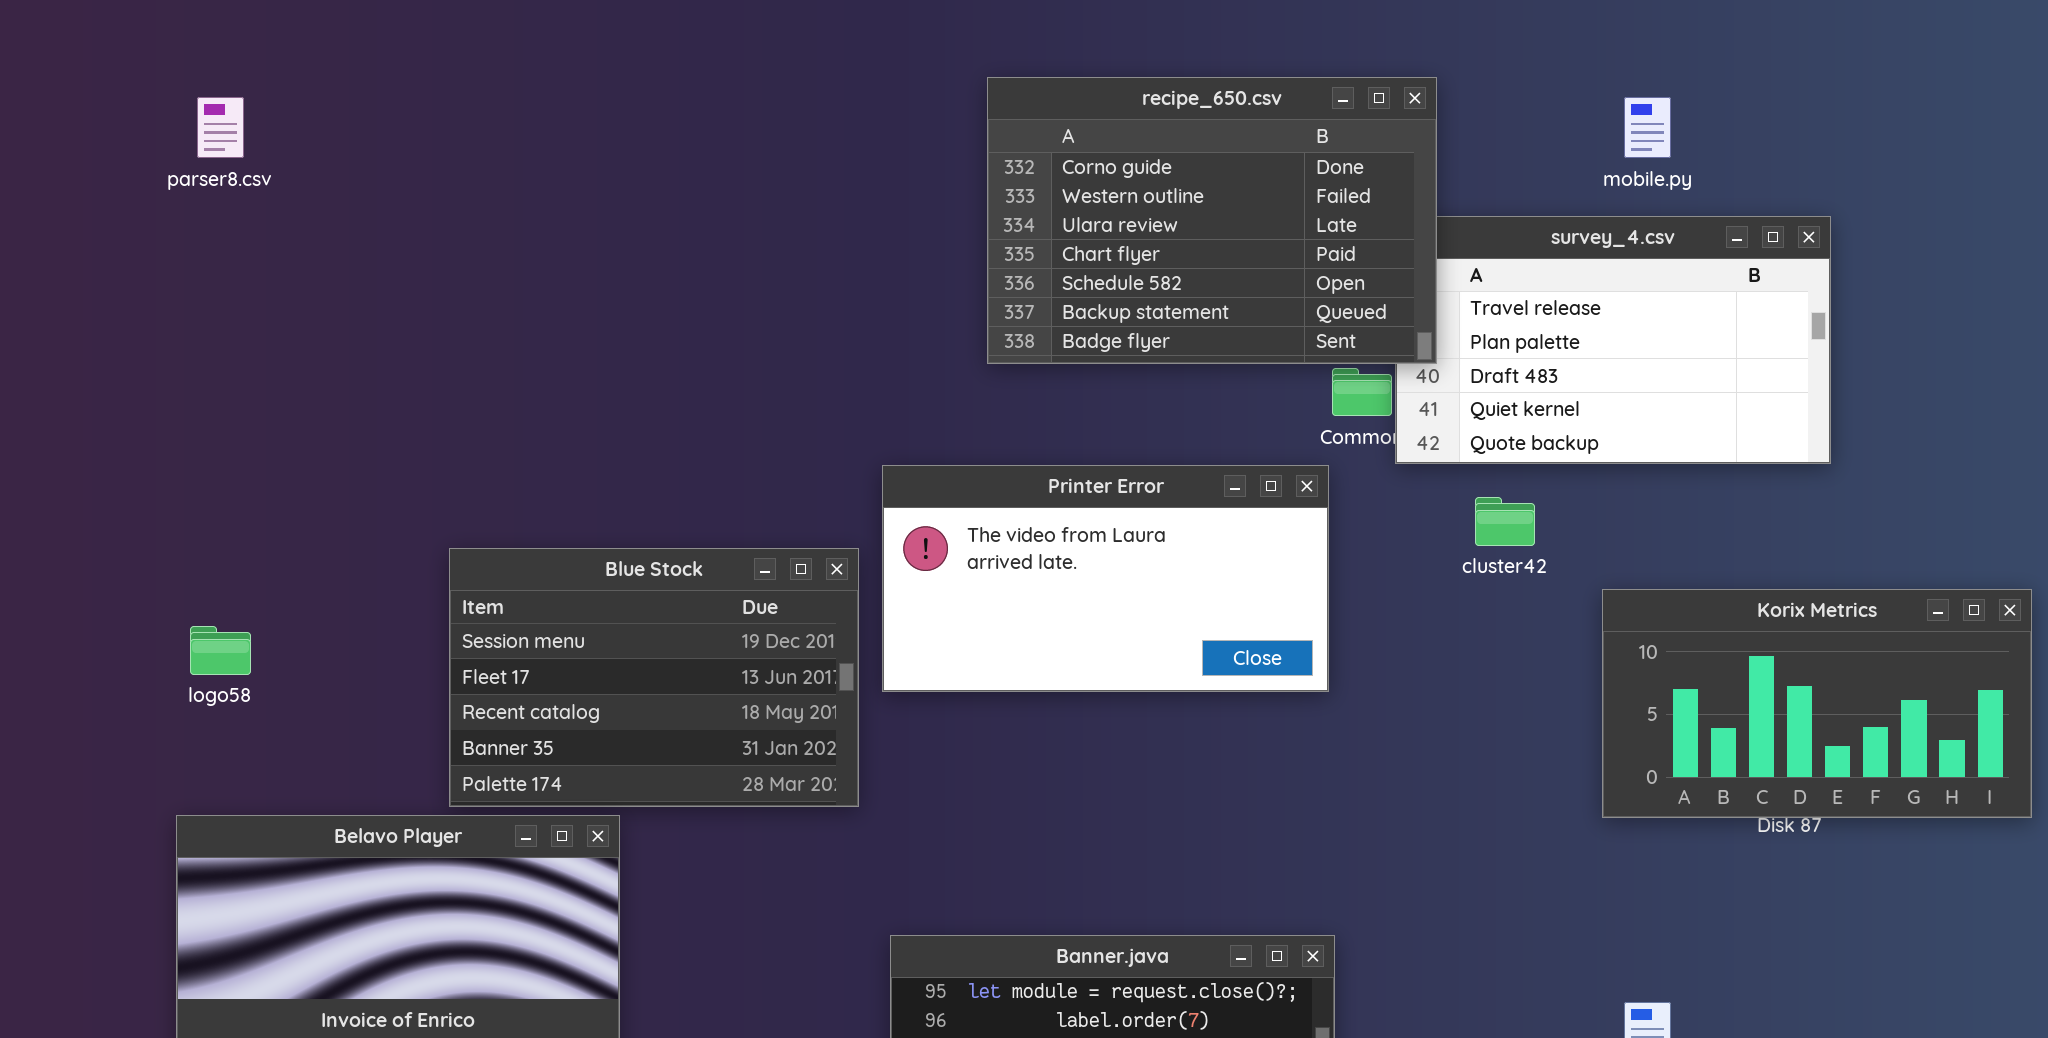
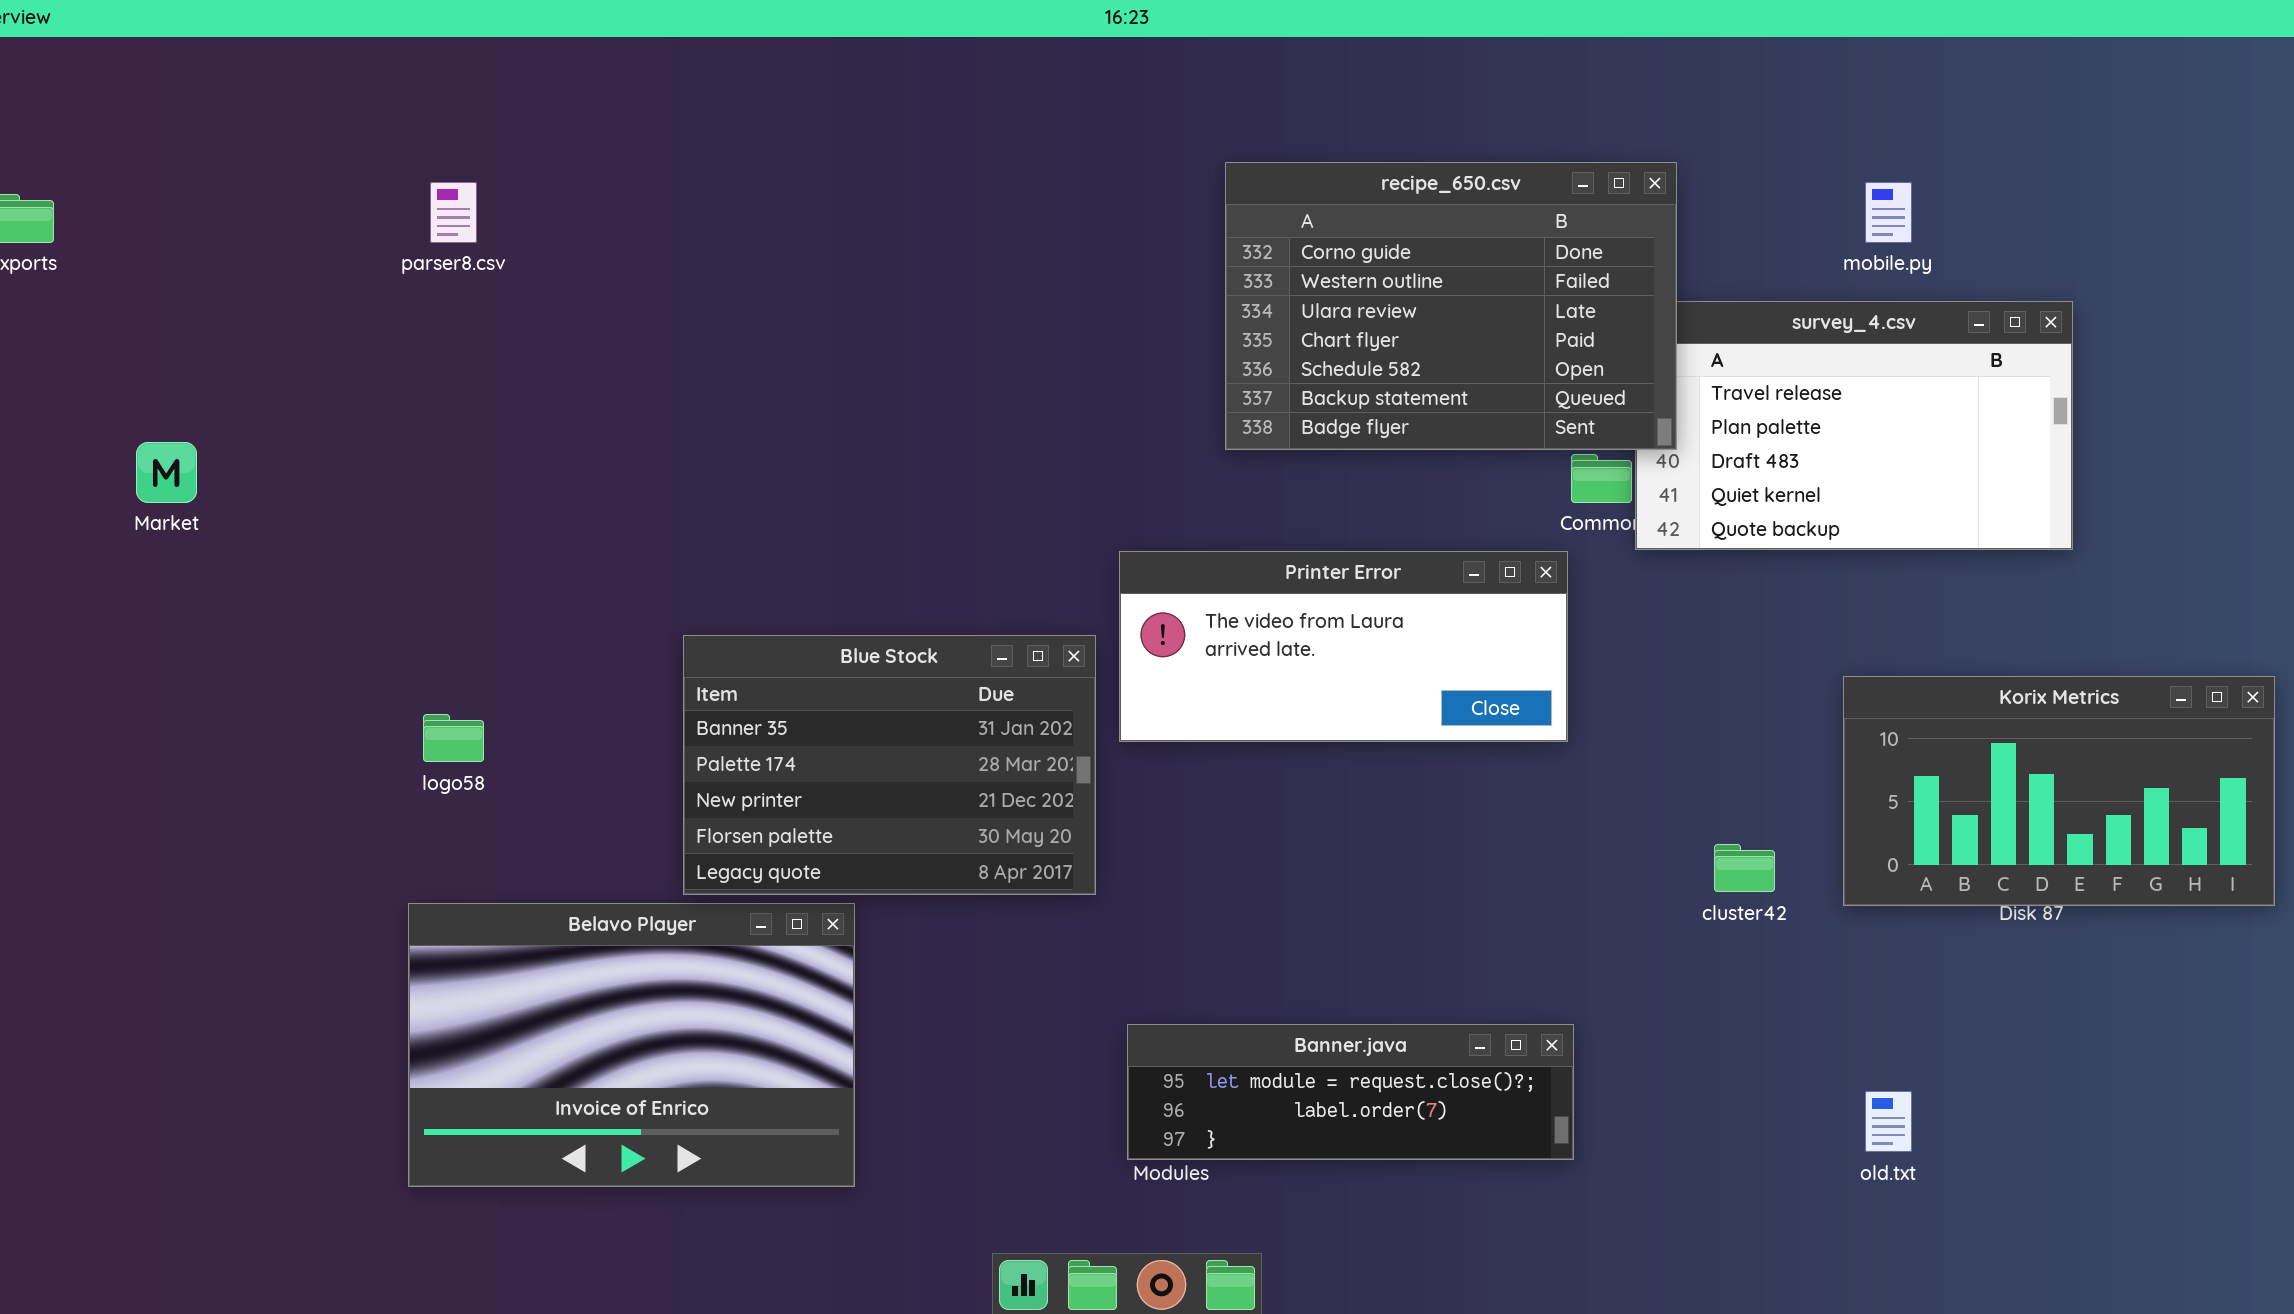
Printer Error: [882,465,1329,692] -> [1119,551,1568,742], resized
cluster42: [1475,497,1535,546] -> [1714,844,1775,892], moved
Blue Stock: [449,548,859,807] -> [683,635,1096,895], scrolled down 3 rows

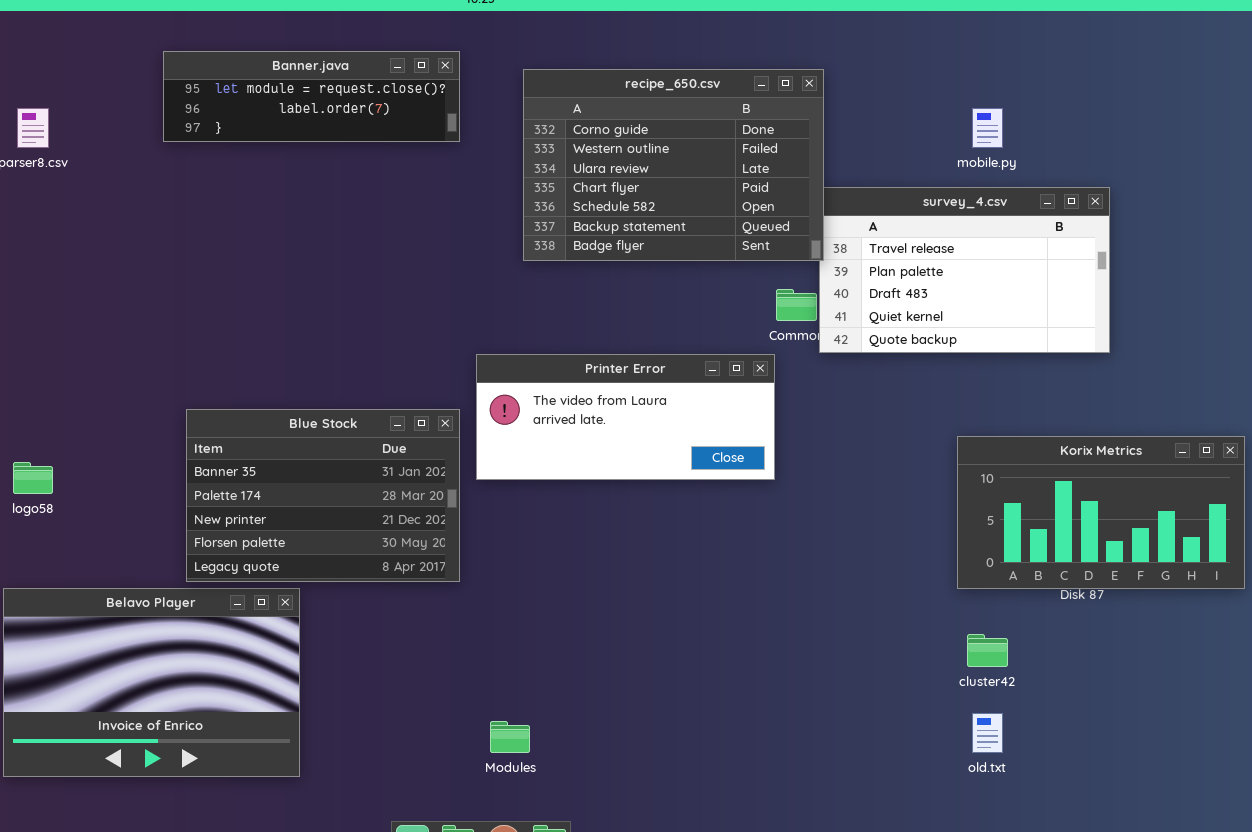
recipe_650.csv: [1225,162,1677,450] -> [523,69,824,261], moved
cluster42: [1714,844,1775,892] -> [967,634,1008,667], moved
Banner.java: [1127,1024,1574,1160] -> [163,51,460,142], moved

